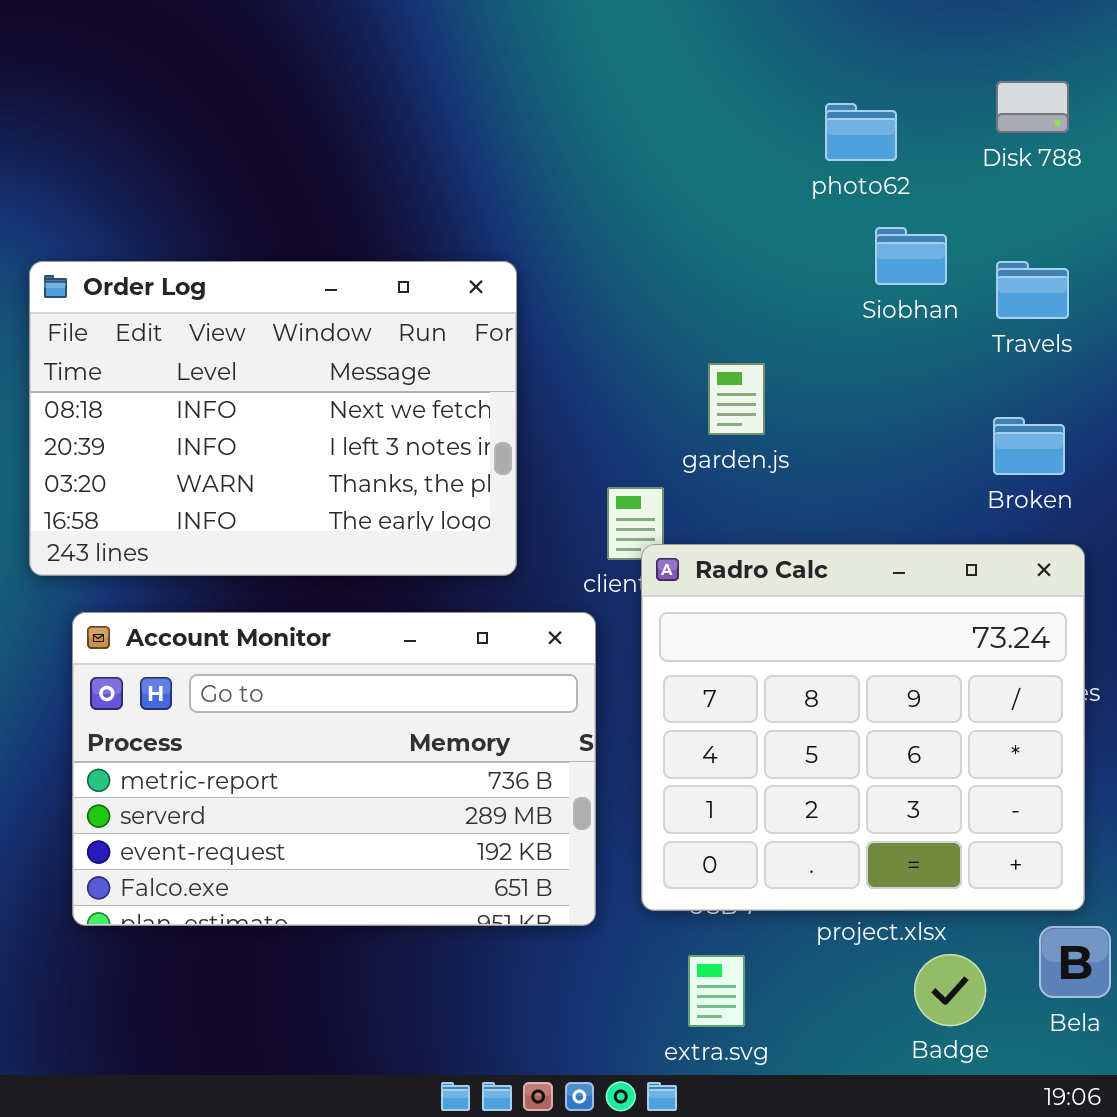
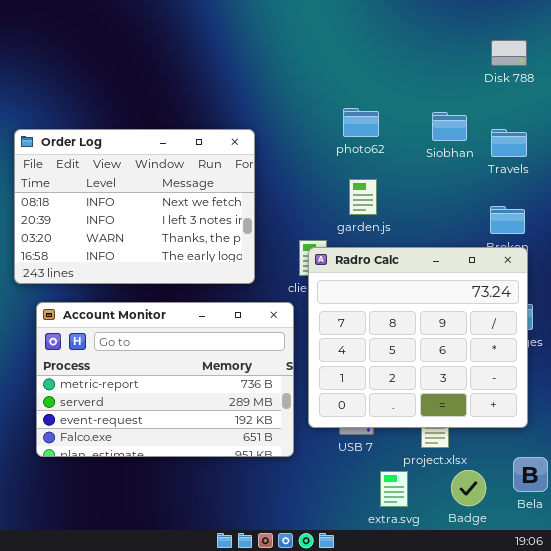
photo62: [825,103,897,161] -> [343,108,379,137], moved
Radro Calc: [641,544,1085,911] -> [308,247,528,428], moved
extra.svg: [688,955,745,1027] -> [380,471,408,507], moved

